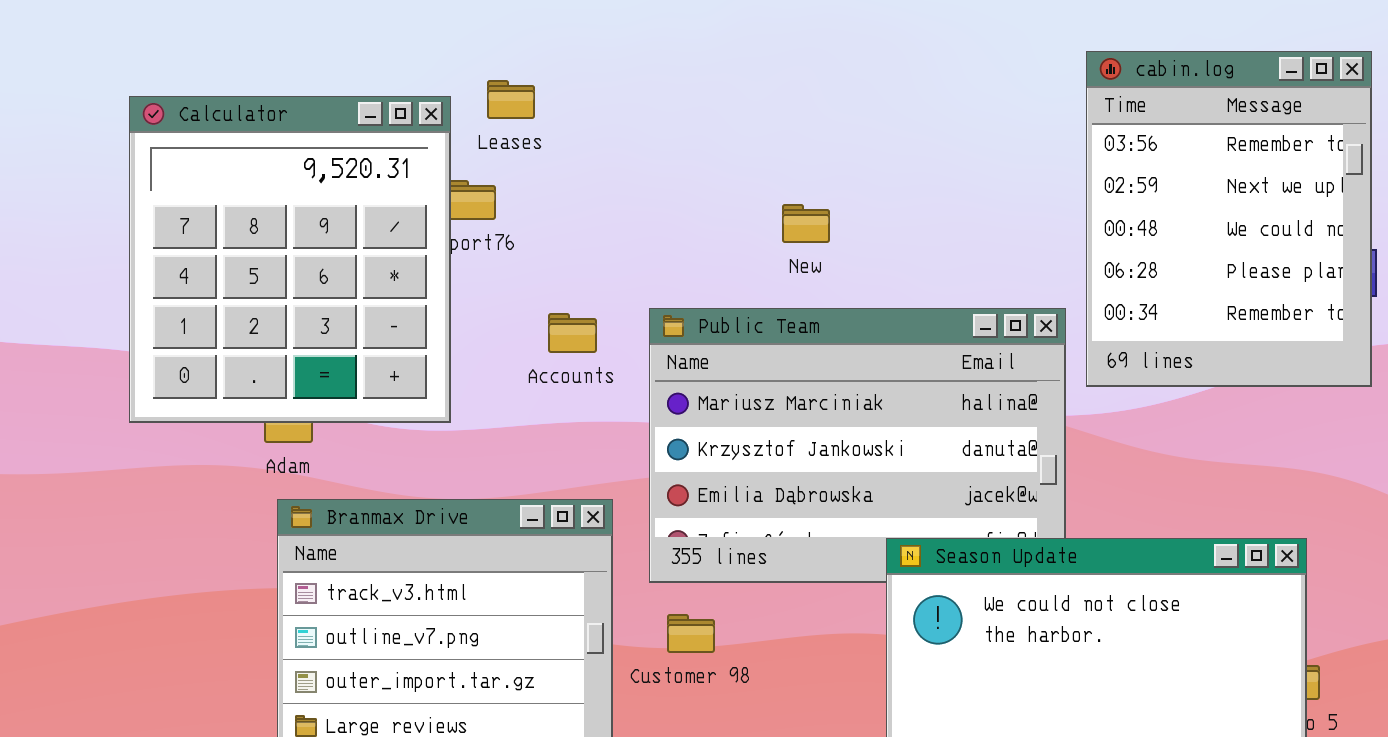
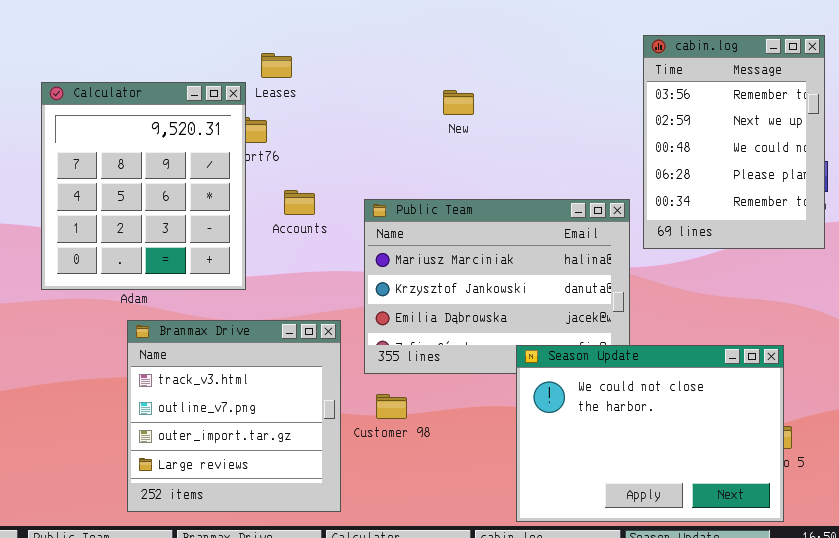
Calculator: [129,96,451,423] -> [41,82,246,290], moved
New: [782,204,830,243] -> [443,90,474,115], moved
Accounts: [548,313,597,353] -> [284,190,315,215], moved

